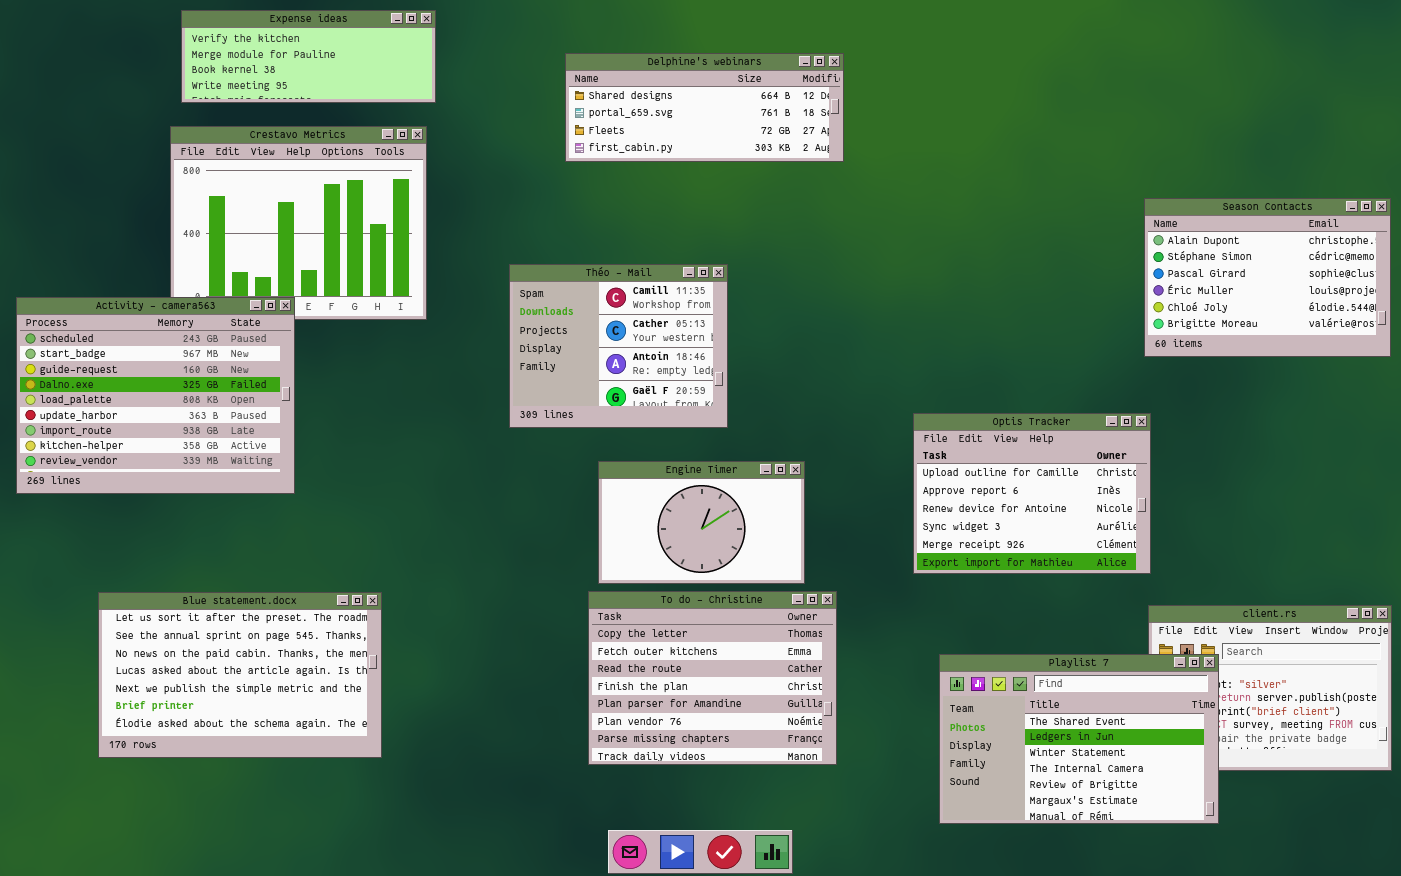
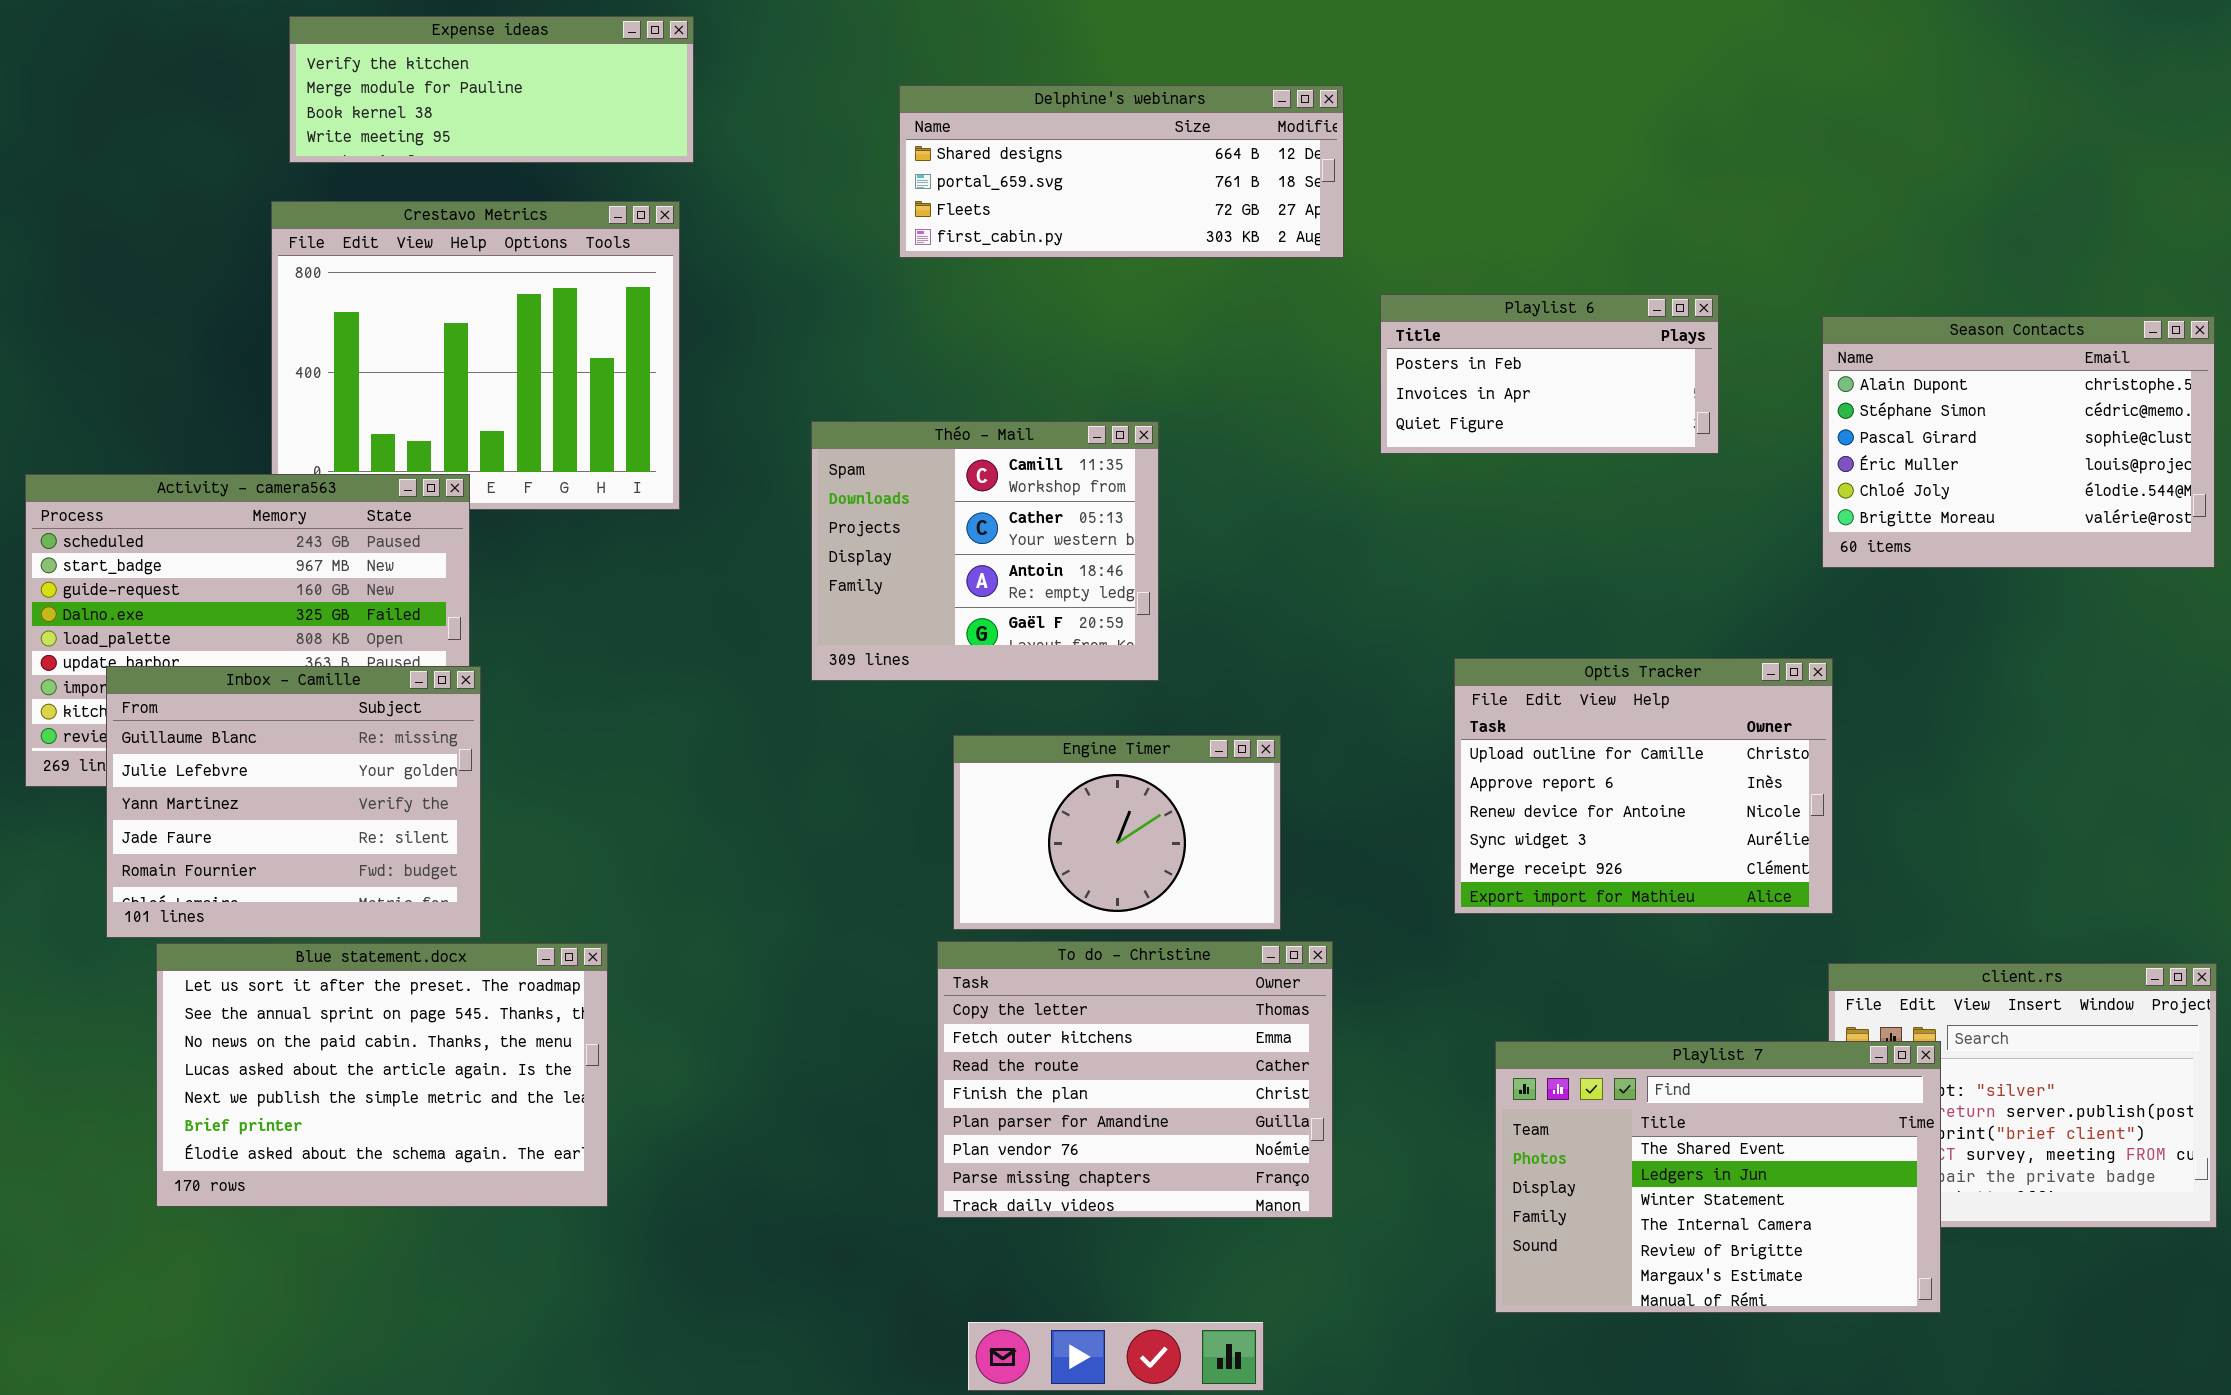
Playlist 6: none -> [1380,294,1719,454], opened
Inbox - Camille: none -> [106,666,481,938], opened

